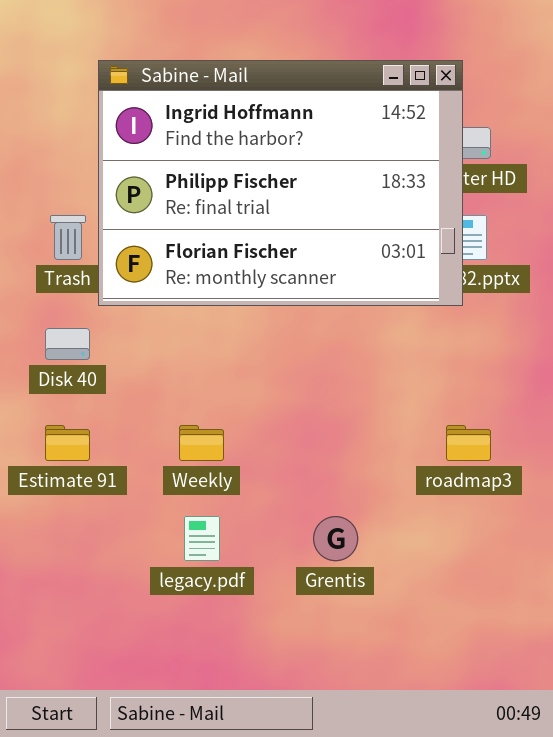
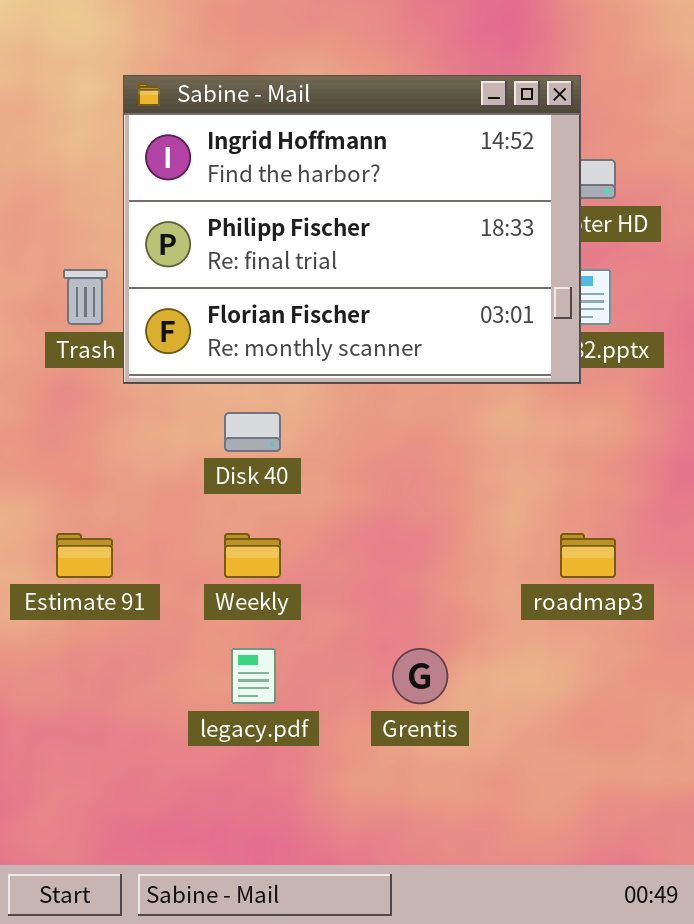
Disk 40: [45,328,90,360] -> [224,412,281,452], moved

